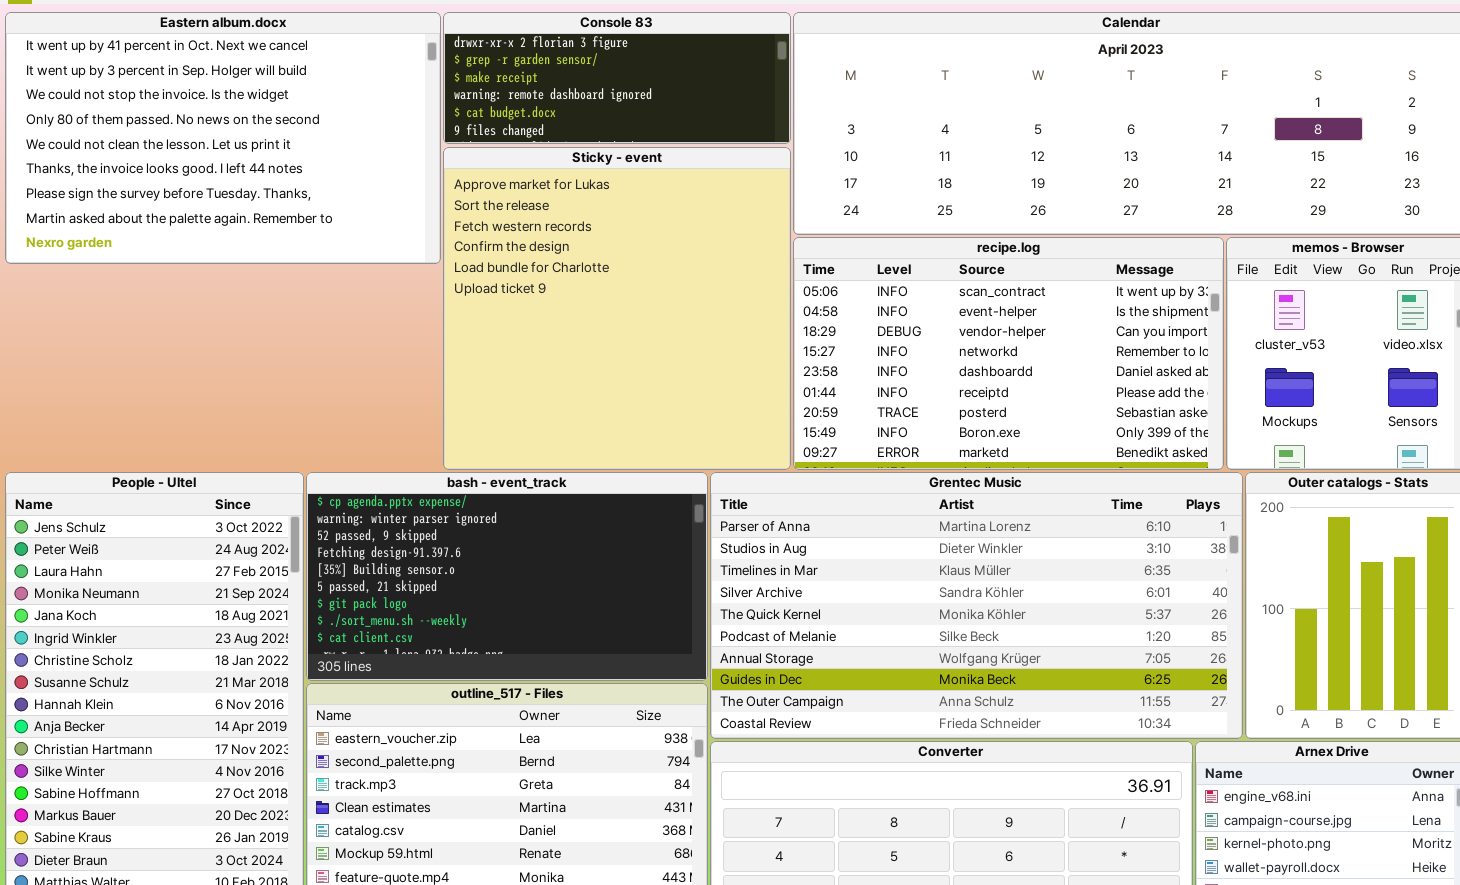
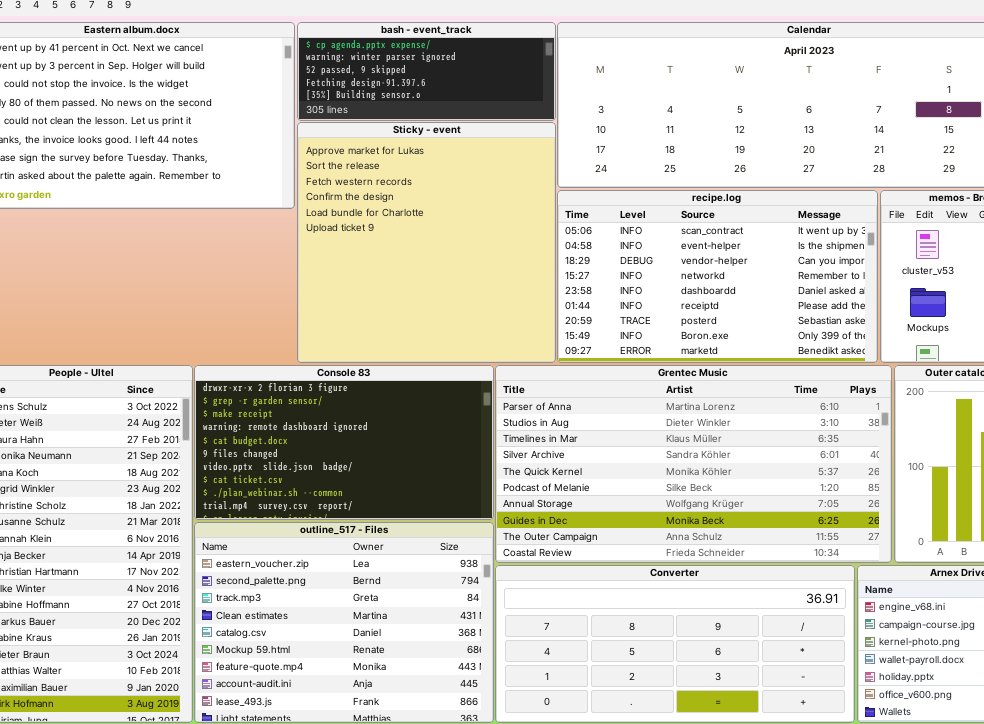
Console 83: [443,12,791,144] -> [194,365,494,520], moved, resized
bash - event_track: [306,472,708,681] -> [297,22,556,121], moved, resized

